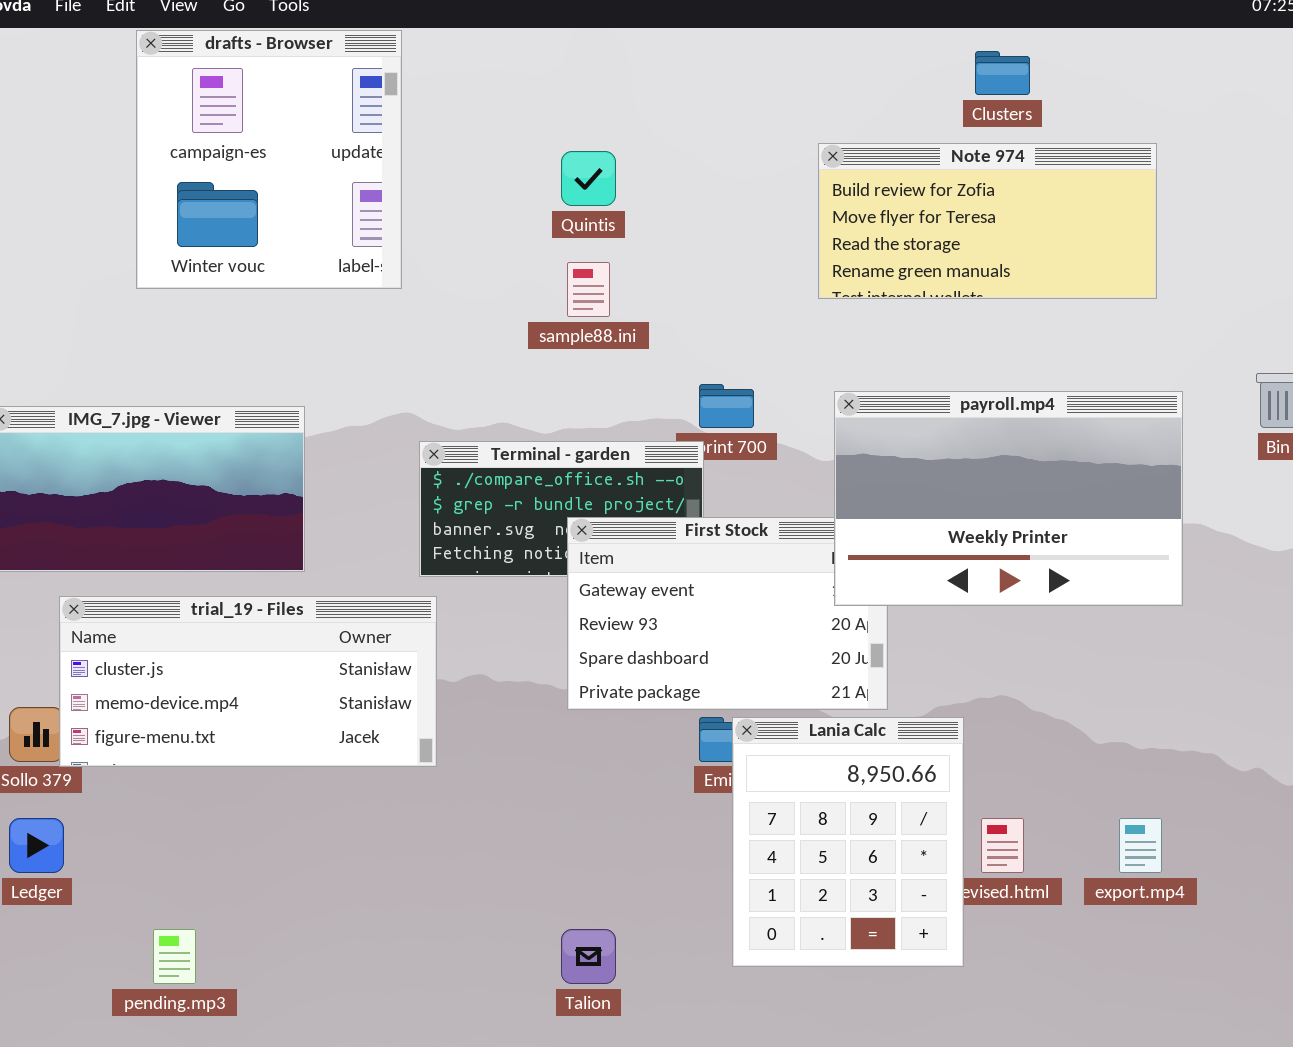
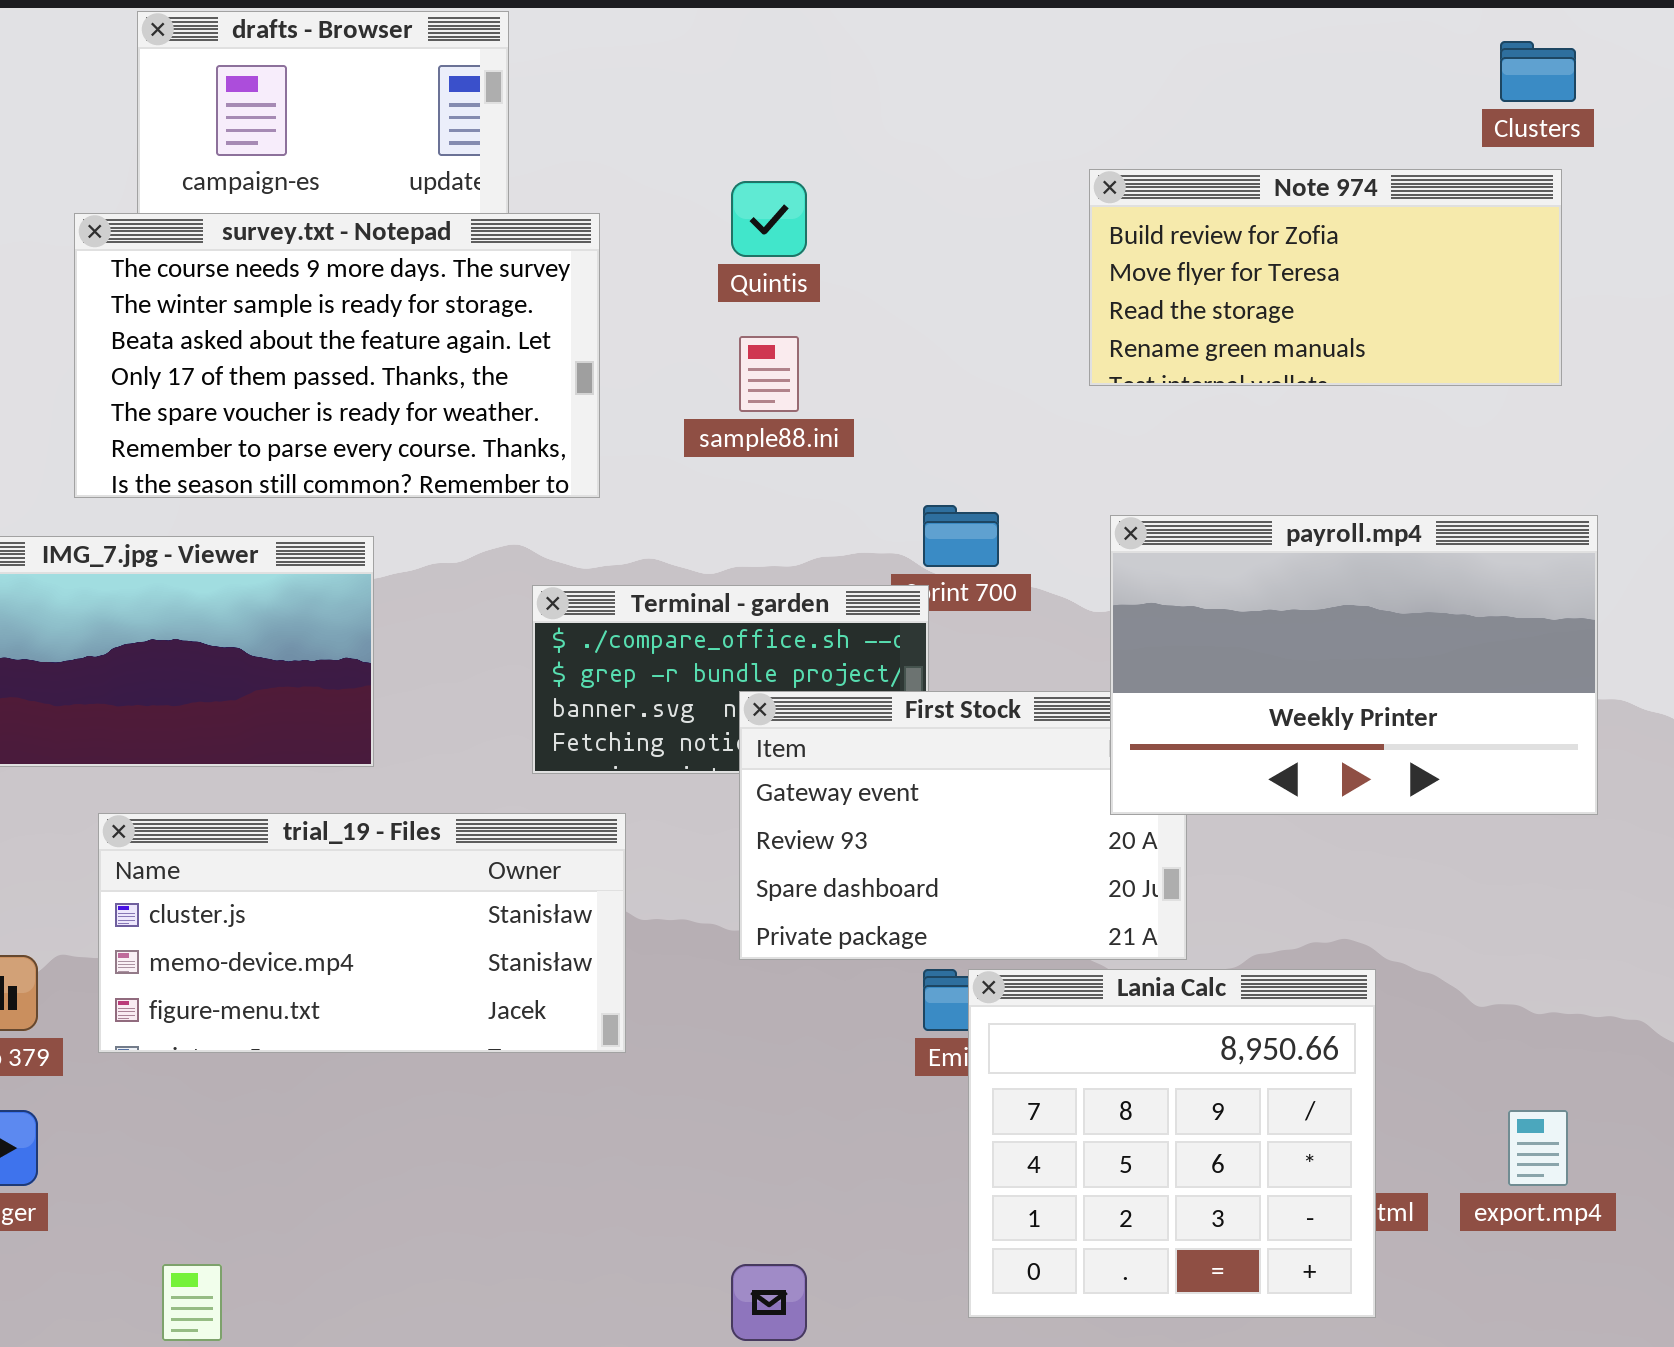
Clusters: [975,51,1030,95] -> [1500,41,1576,102], moved
survey.txt - Notepad: none -> [74,213,600,498], opened
trial_19 - Files: [59,596,437,767] -> [98,813,626,1053], moved
Lania Calc: [732,717,964,967] -> [968,969,1376,1318], resized

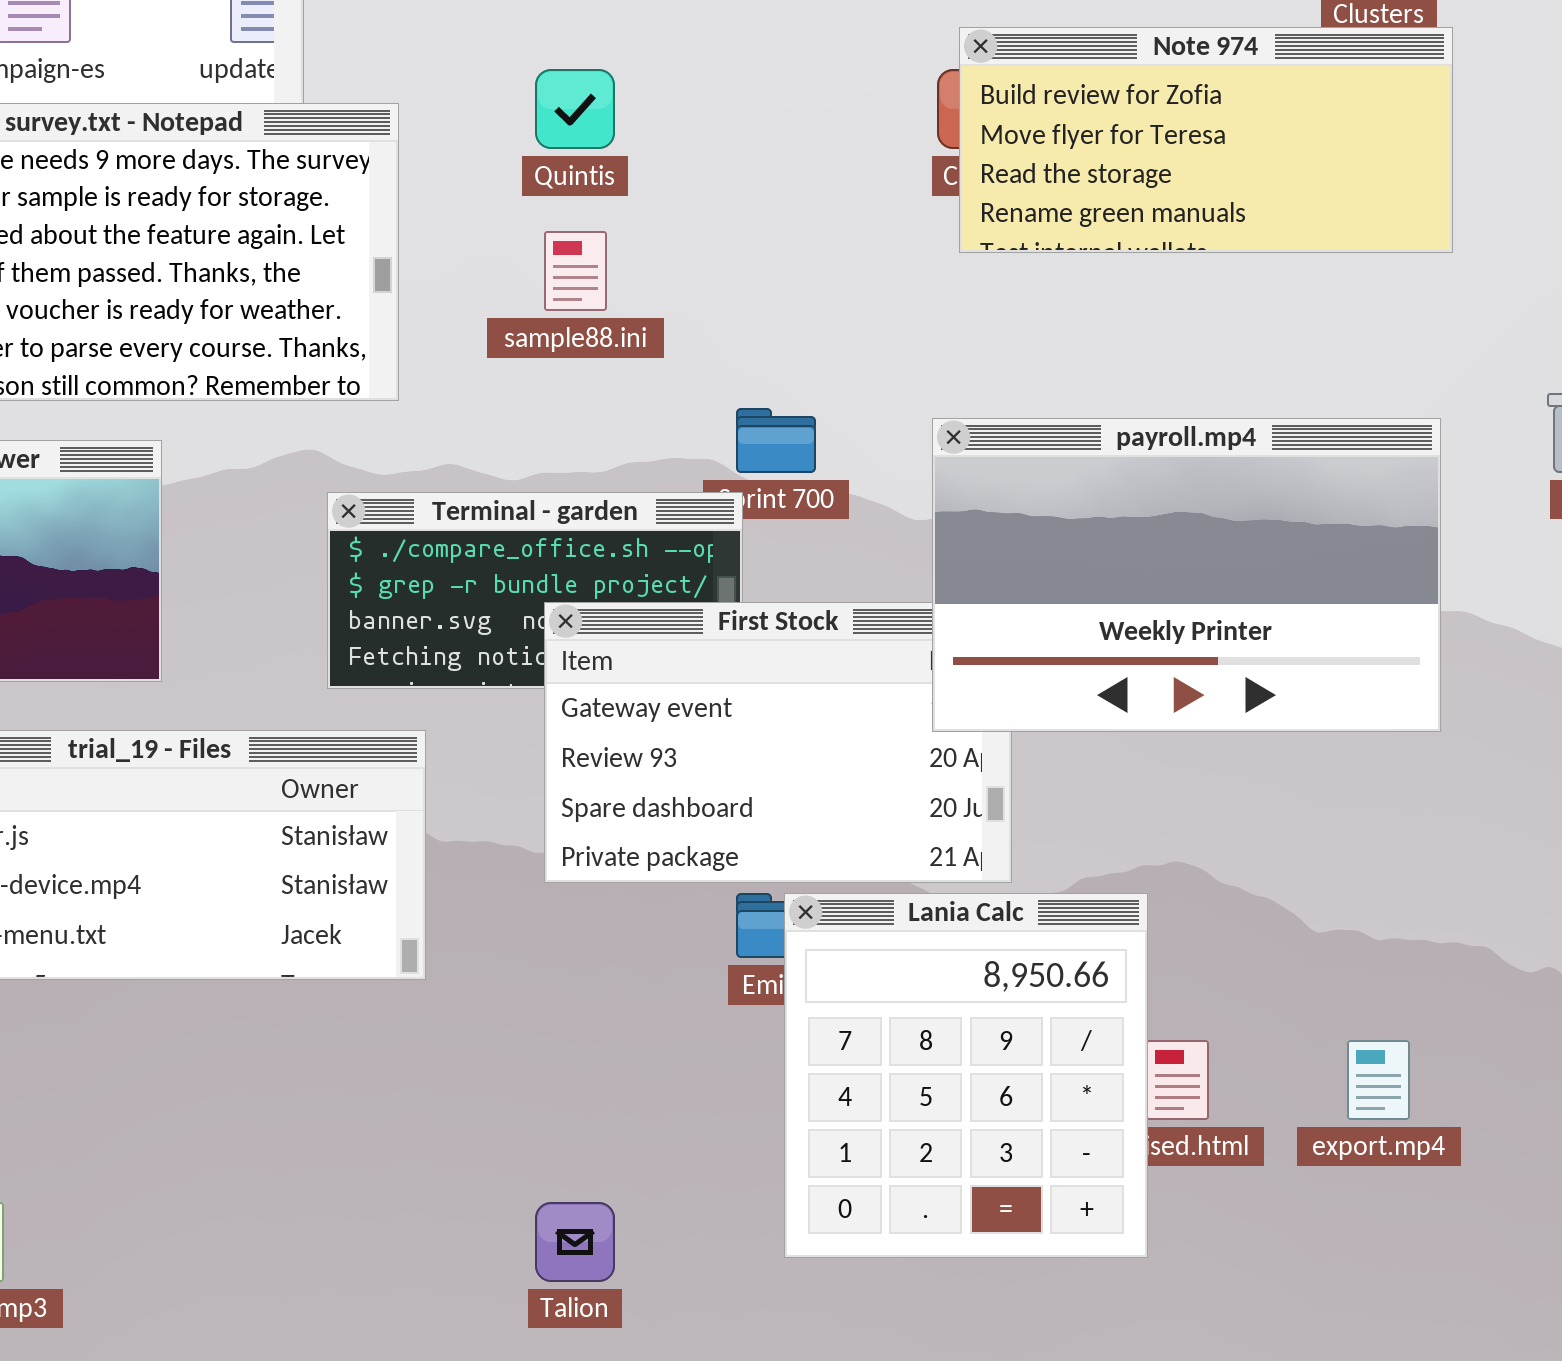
Note 974: [1089,169,1562,386] -> [959,27,1453,253], moved
Lania Calc: [968,969,1376,1318] -> [784,893,1148,1258], resized

